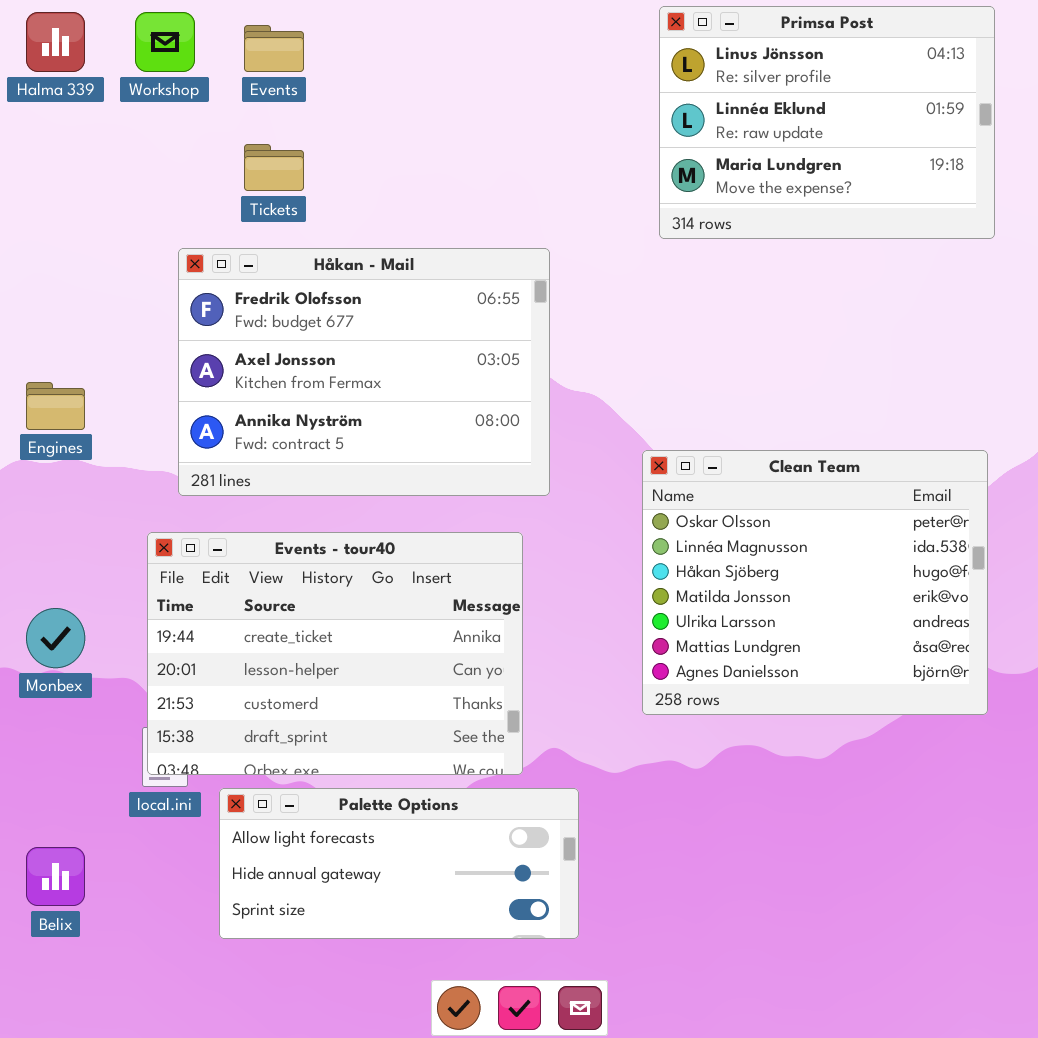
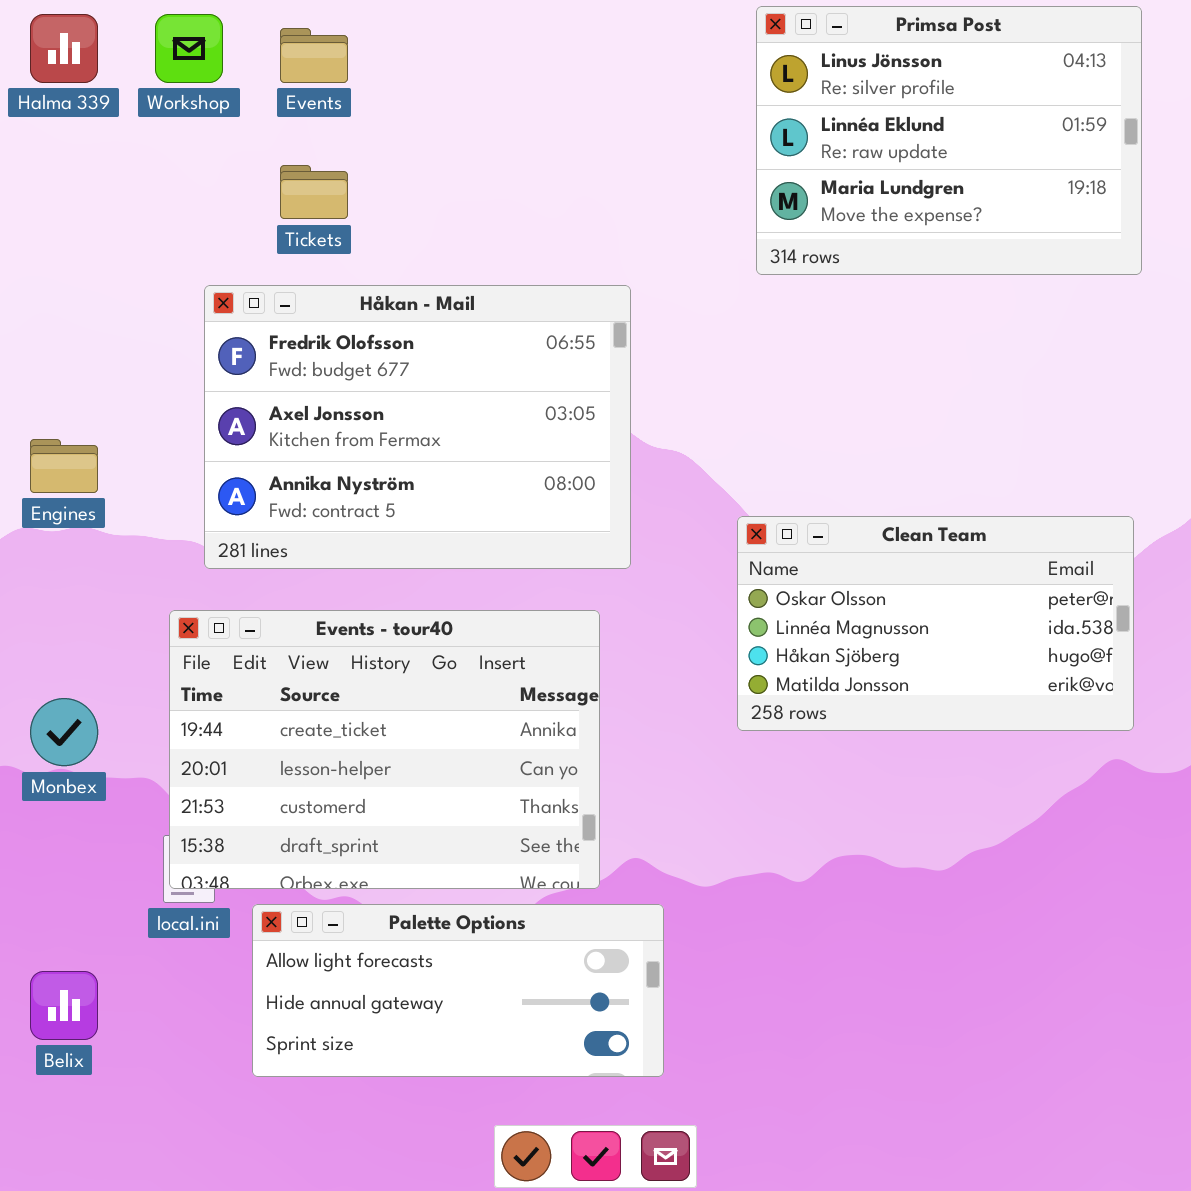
Clean Team: [642,450,988,715] -> [737,516,1134,731], resized

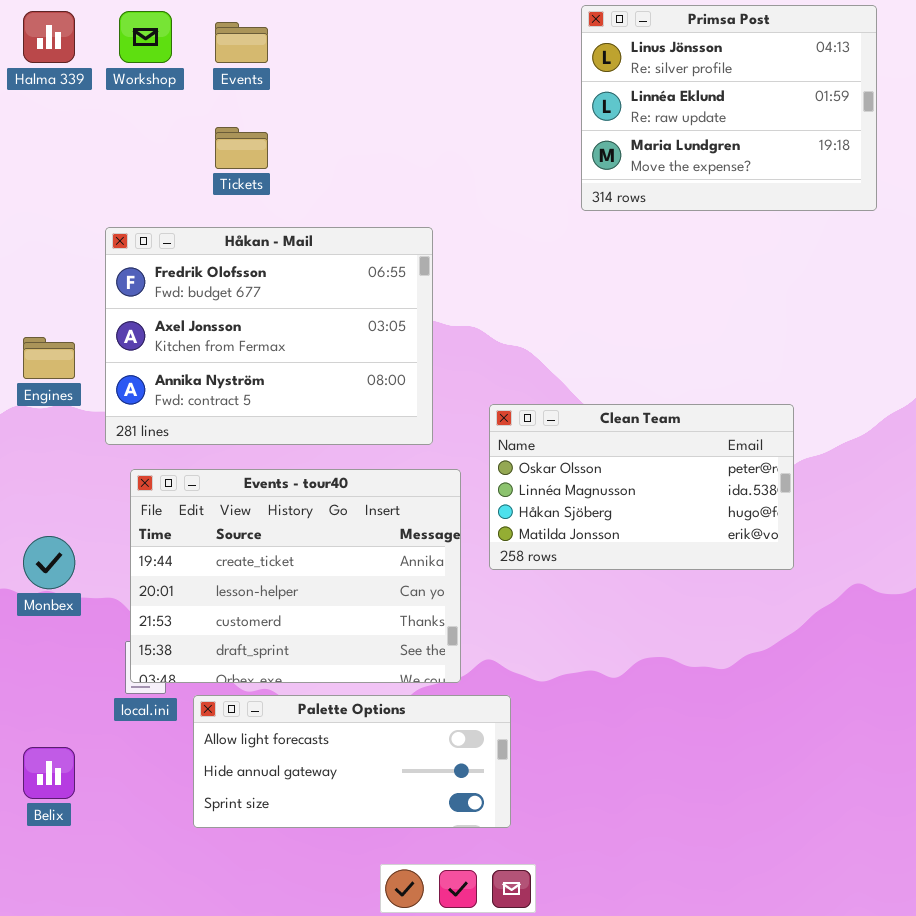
Håkan - Mail: [204,285,631,569] -> [105,227,433,445], moved
Clean Team: [737,516,1134,731] -> [489,404,794,570], moved

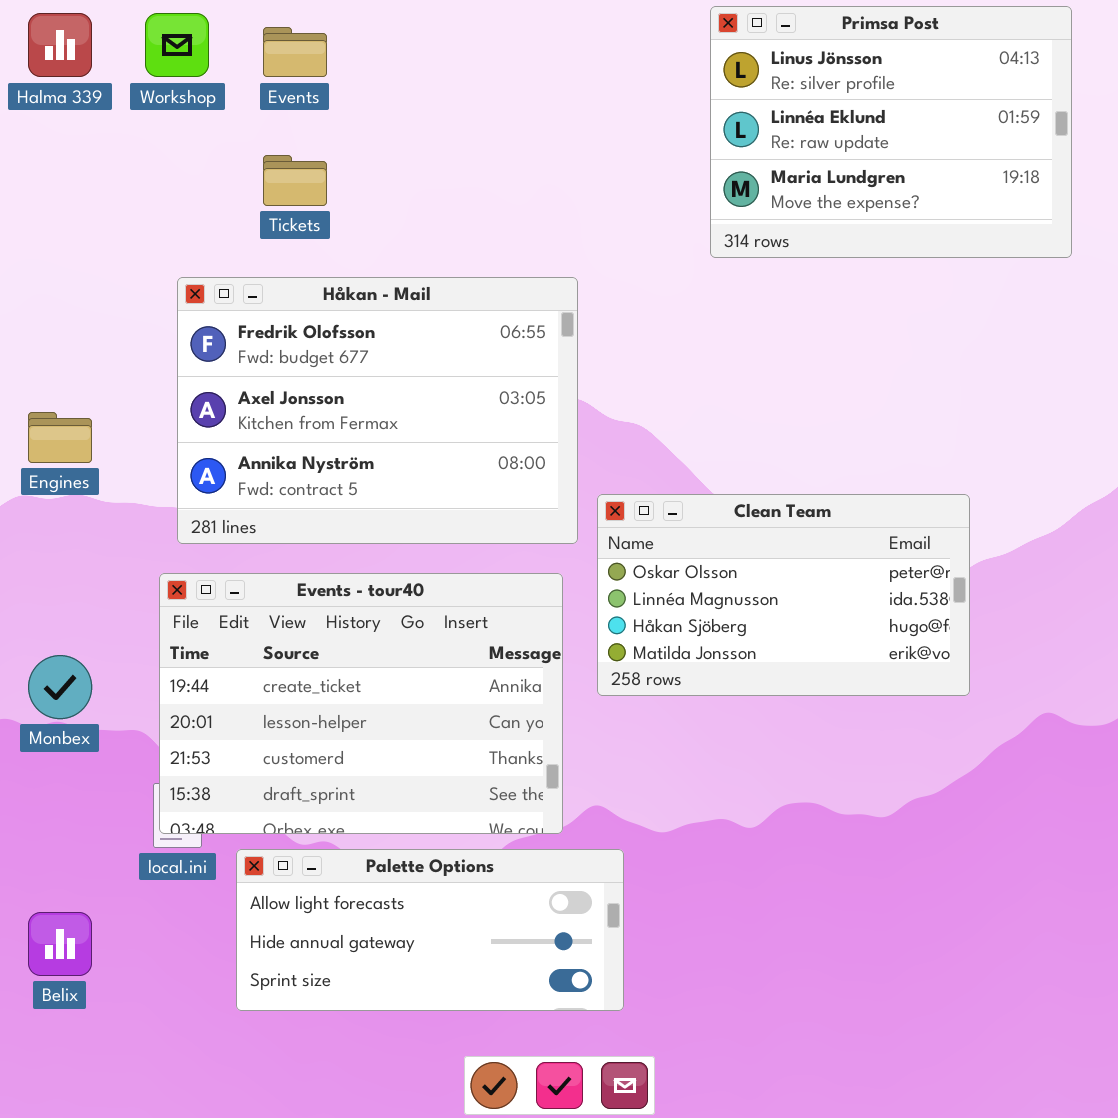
Håkan - Mail: [105,227,433,445] -> [177,277,578,544], moved

